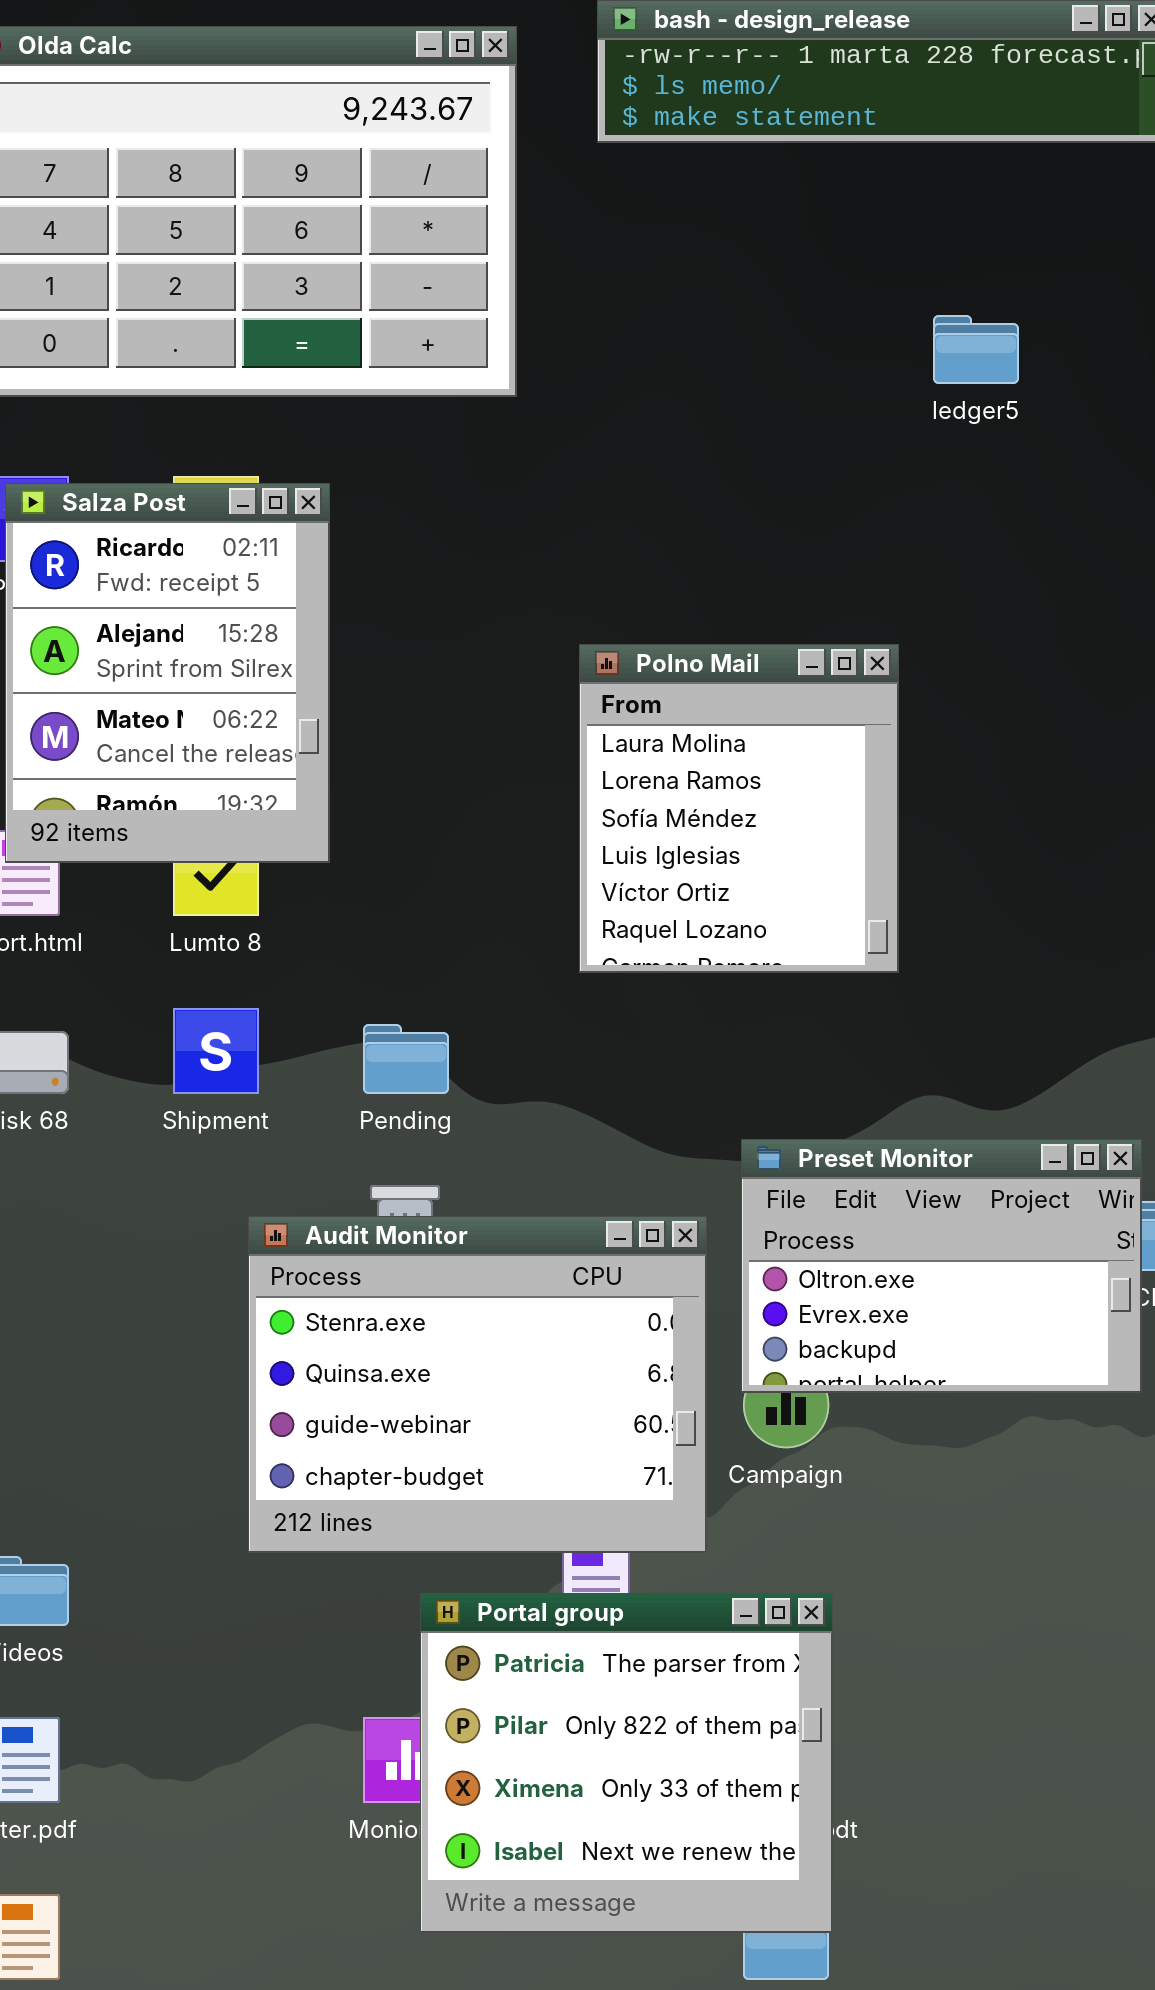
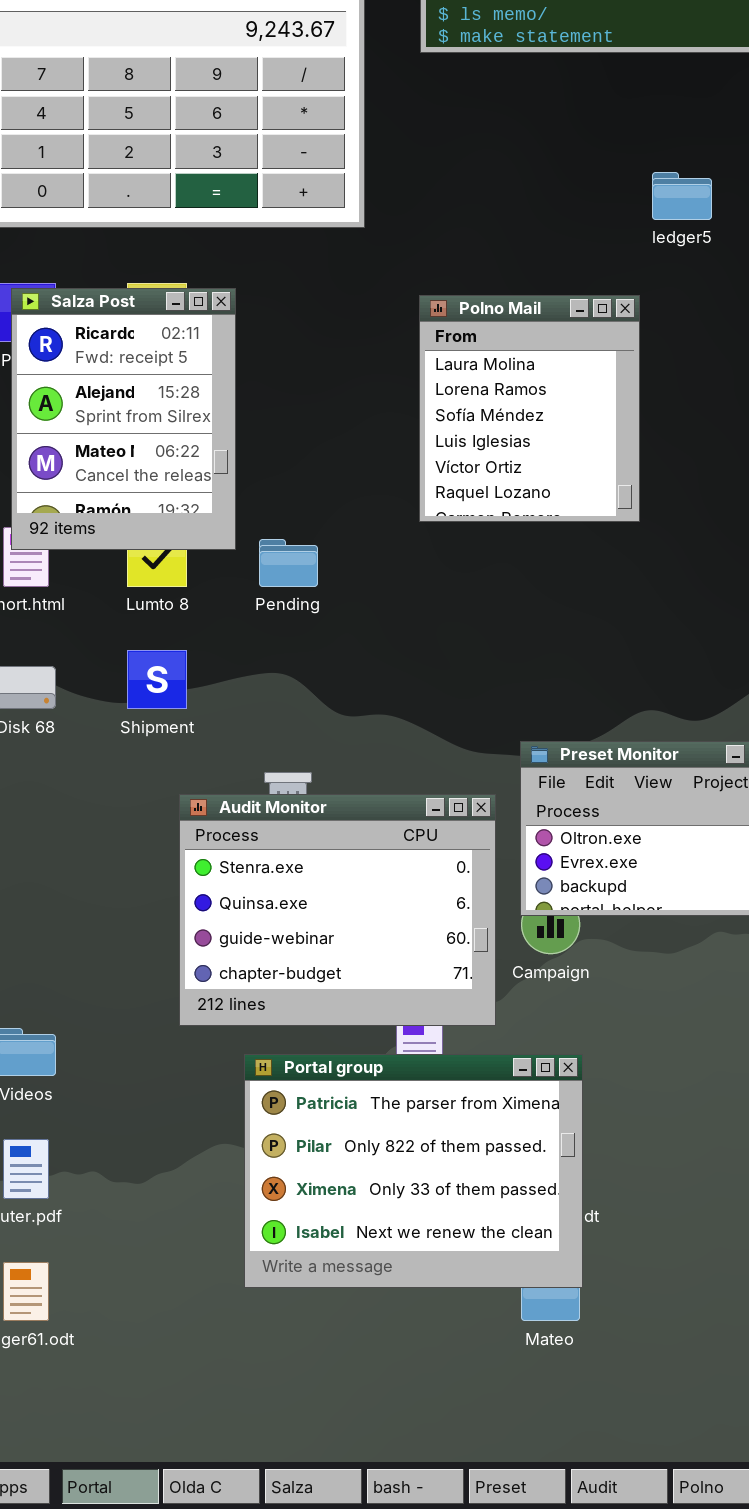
Polno Mail: [579,644,899,973] -> [419,295,640,522], moved
Pending: [363,1024,449,1094] -> [259,539,318,587], moved
Portal group: [420,1593,833,1933] -> [244,1054,583,1288], resized

